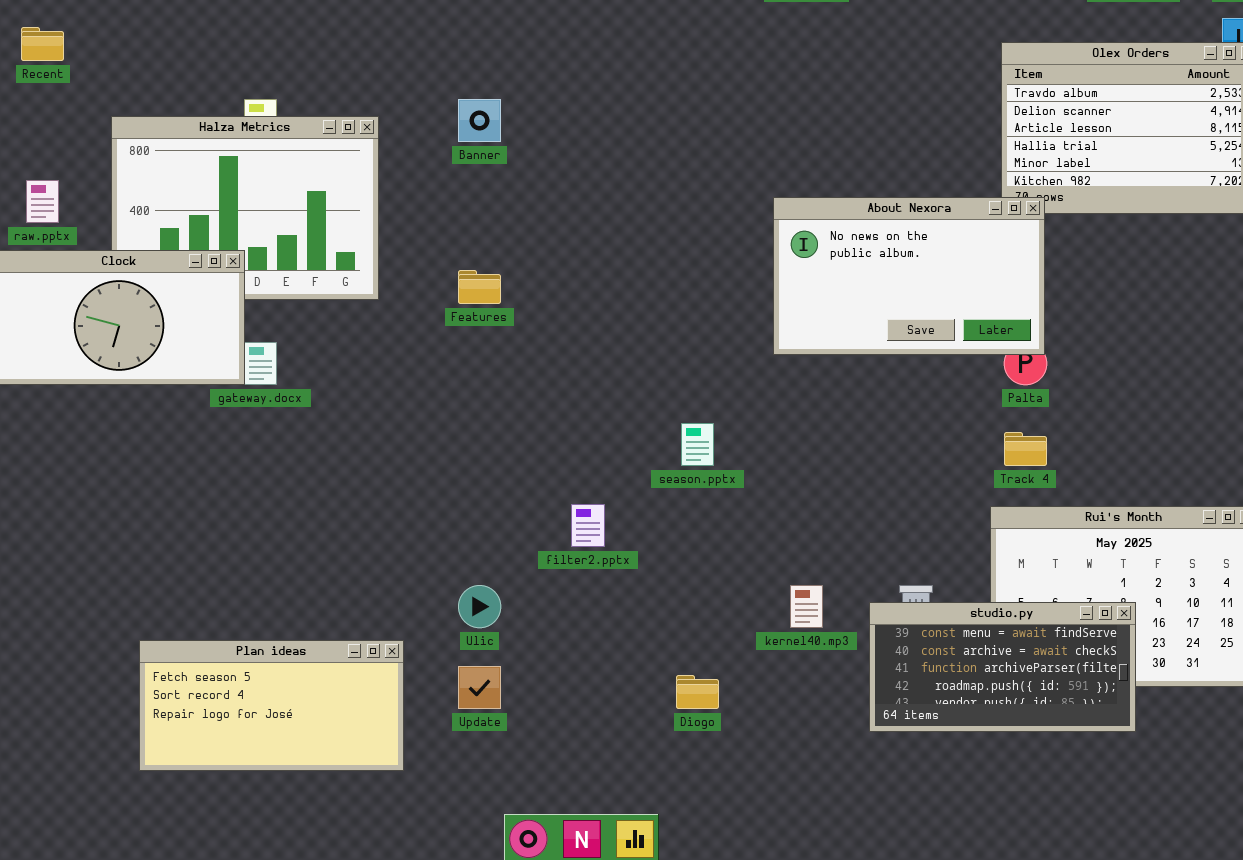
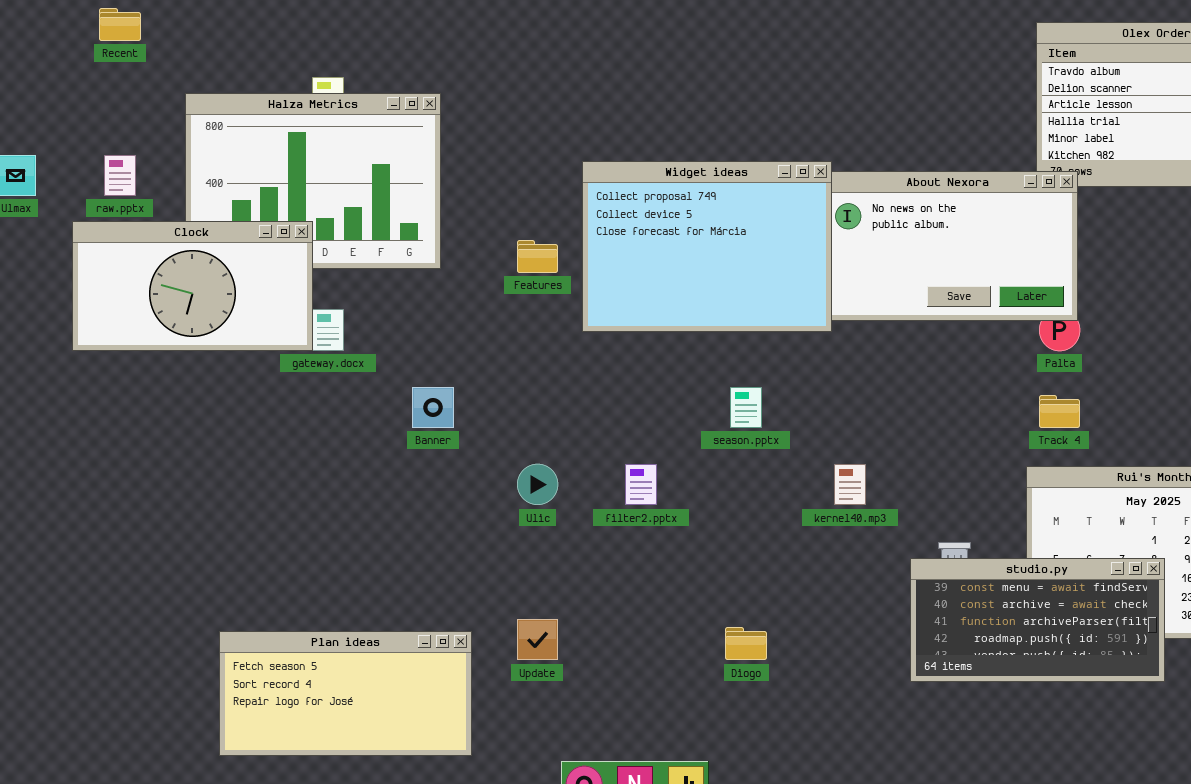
Banner: [458,99,501,142] -> [412,387,454,428], moved
Widget ideas: none -> [582,161,832,332], opened
Ulic: [458,585,501,628] -> [517,464,558,505], moved
kernel40.mp3: [790,585,823,628] -> [834,464,866,505], moved
Plan ideas: [139,640,404,771] -> [219,631,472,756], moved

